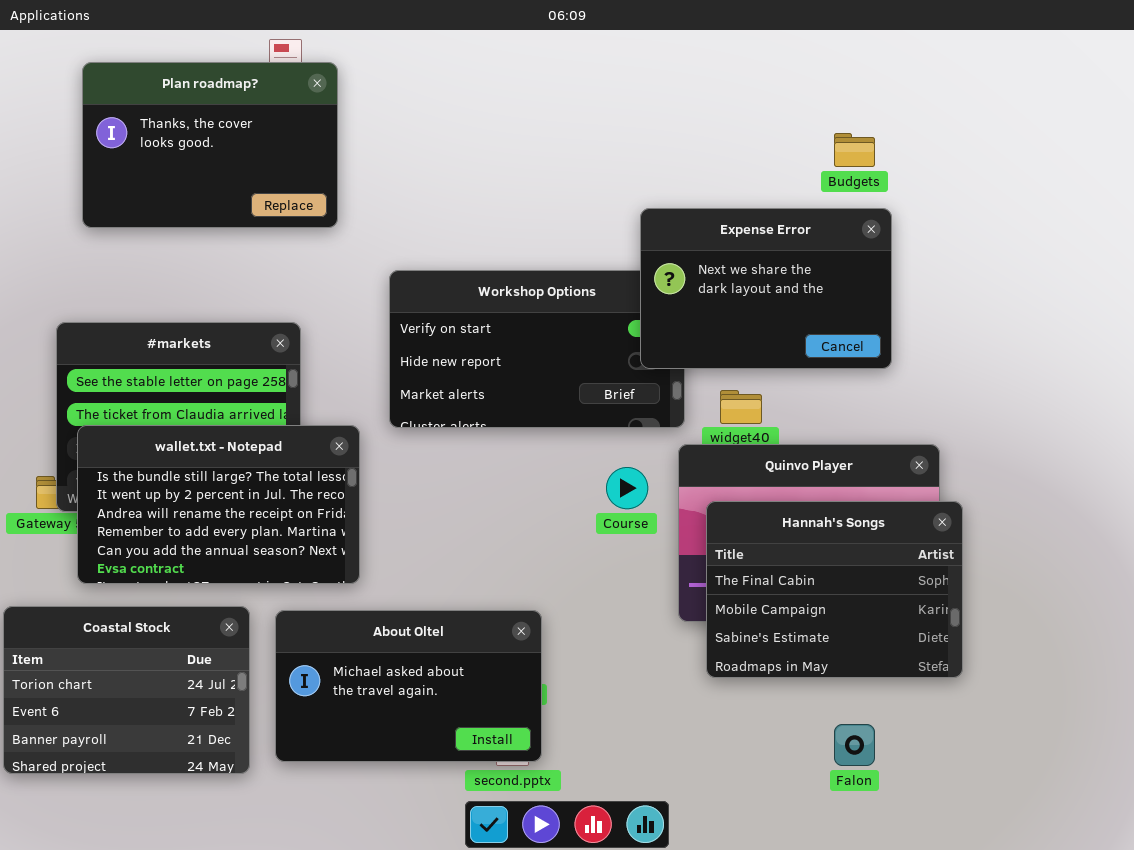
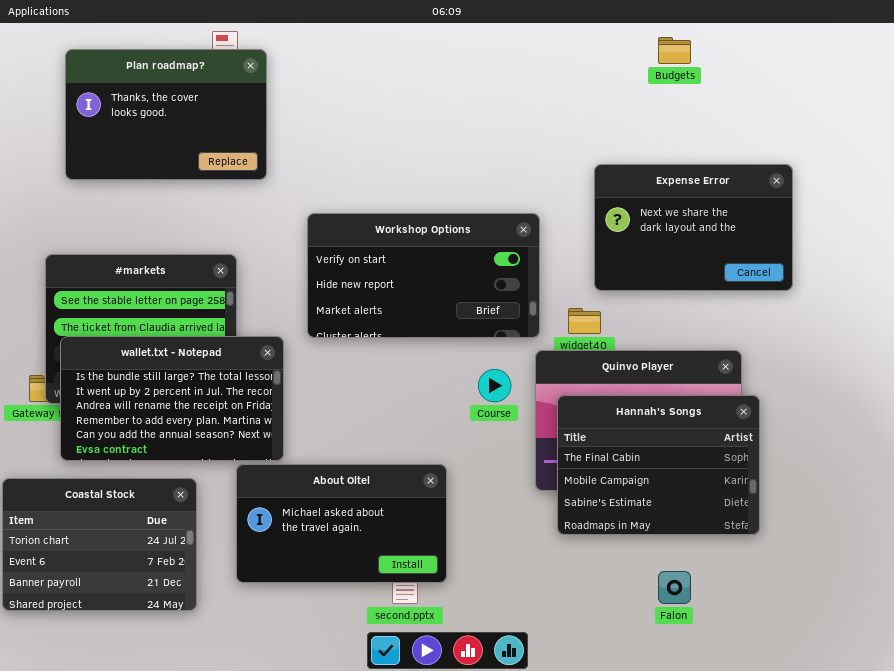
Budgets: [834,133,875,167] -> [658,37,691,64], moved
Expense Error: [640,208,892,369] -> [594,164,793,291], moved
About Oltel: [275,610,542,762] -> [236,464,447,583], moved

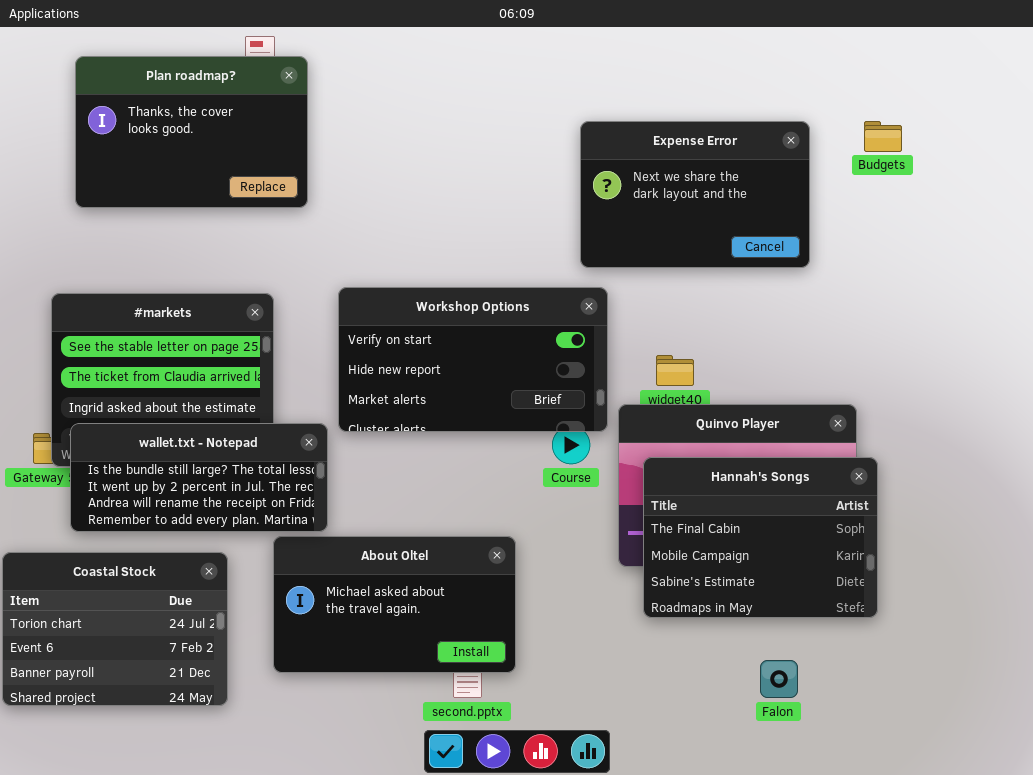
Budgets: [658,37,691,64] -> [864,121,902,152], moved
Expense Error: [594,164,793,291] -> [580,121,810,268], moved
Workshop Options: [307,213,540,338] -> [338,287,608,432], moved
wallet.txt - Notepad: [60,336,284,461] -> [70,423,328,532], resized

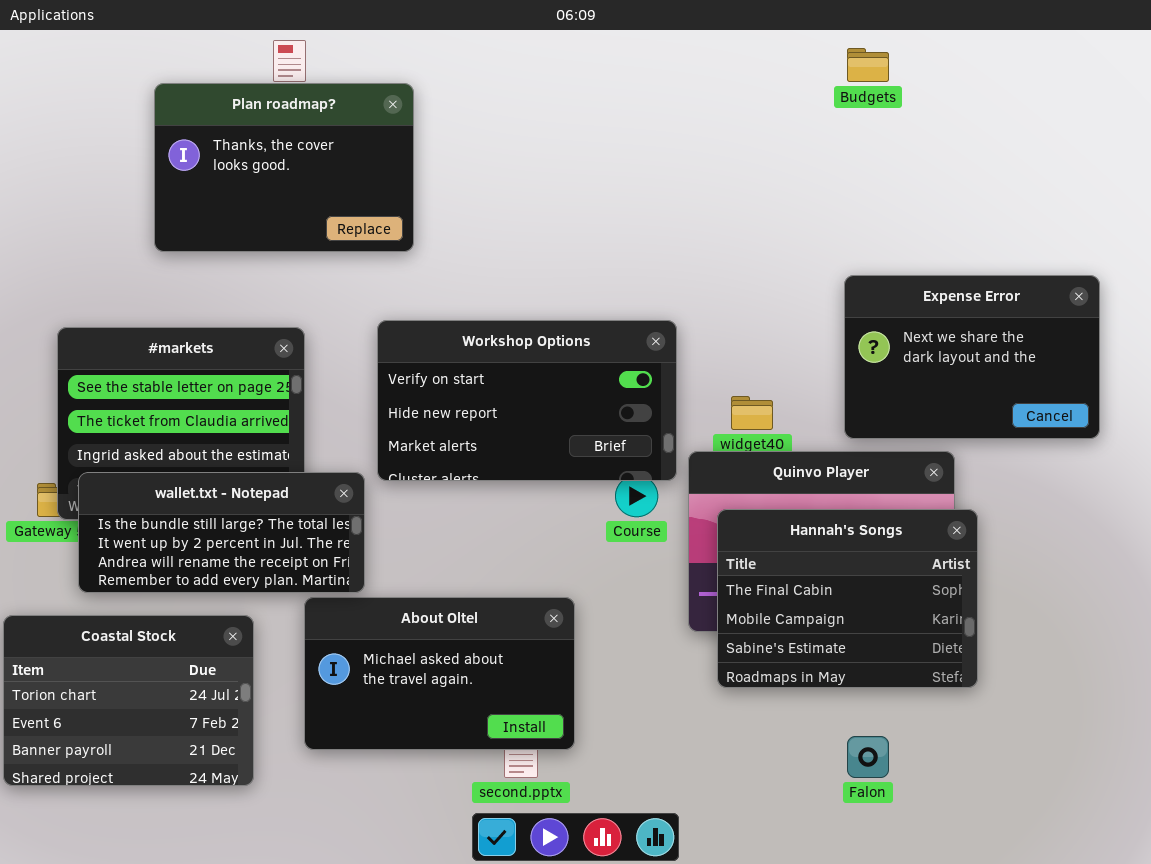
Plan roadmap?: [75,56,308,208] -> [154,83,414,252], moved
Expense Error: [580,121,810,268] -> [844,275,1100,439], moved
Budgets: [864,121,902,152] -> [847,48,889,82], moved

